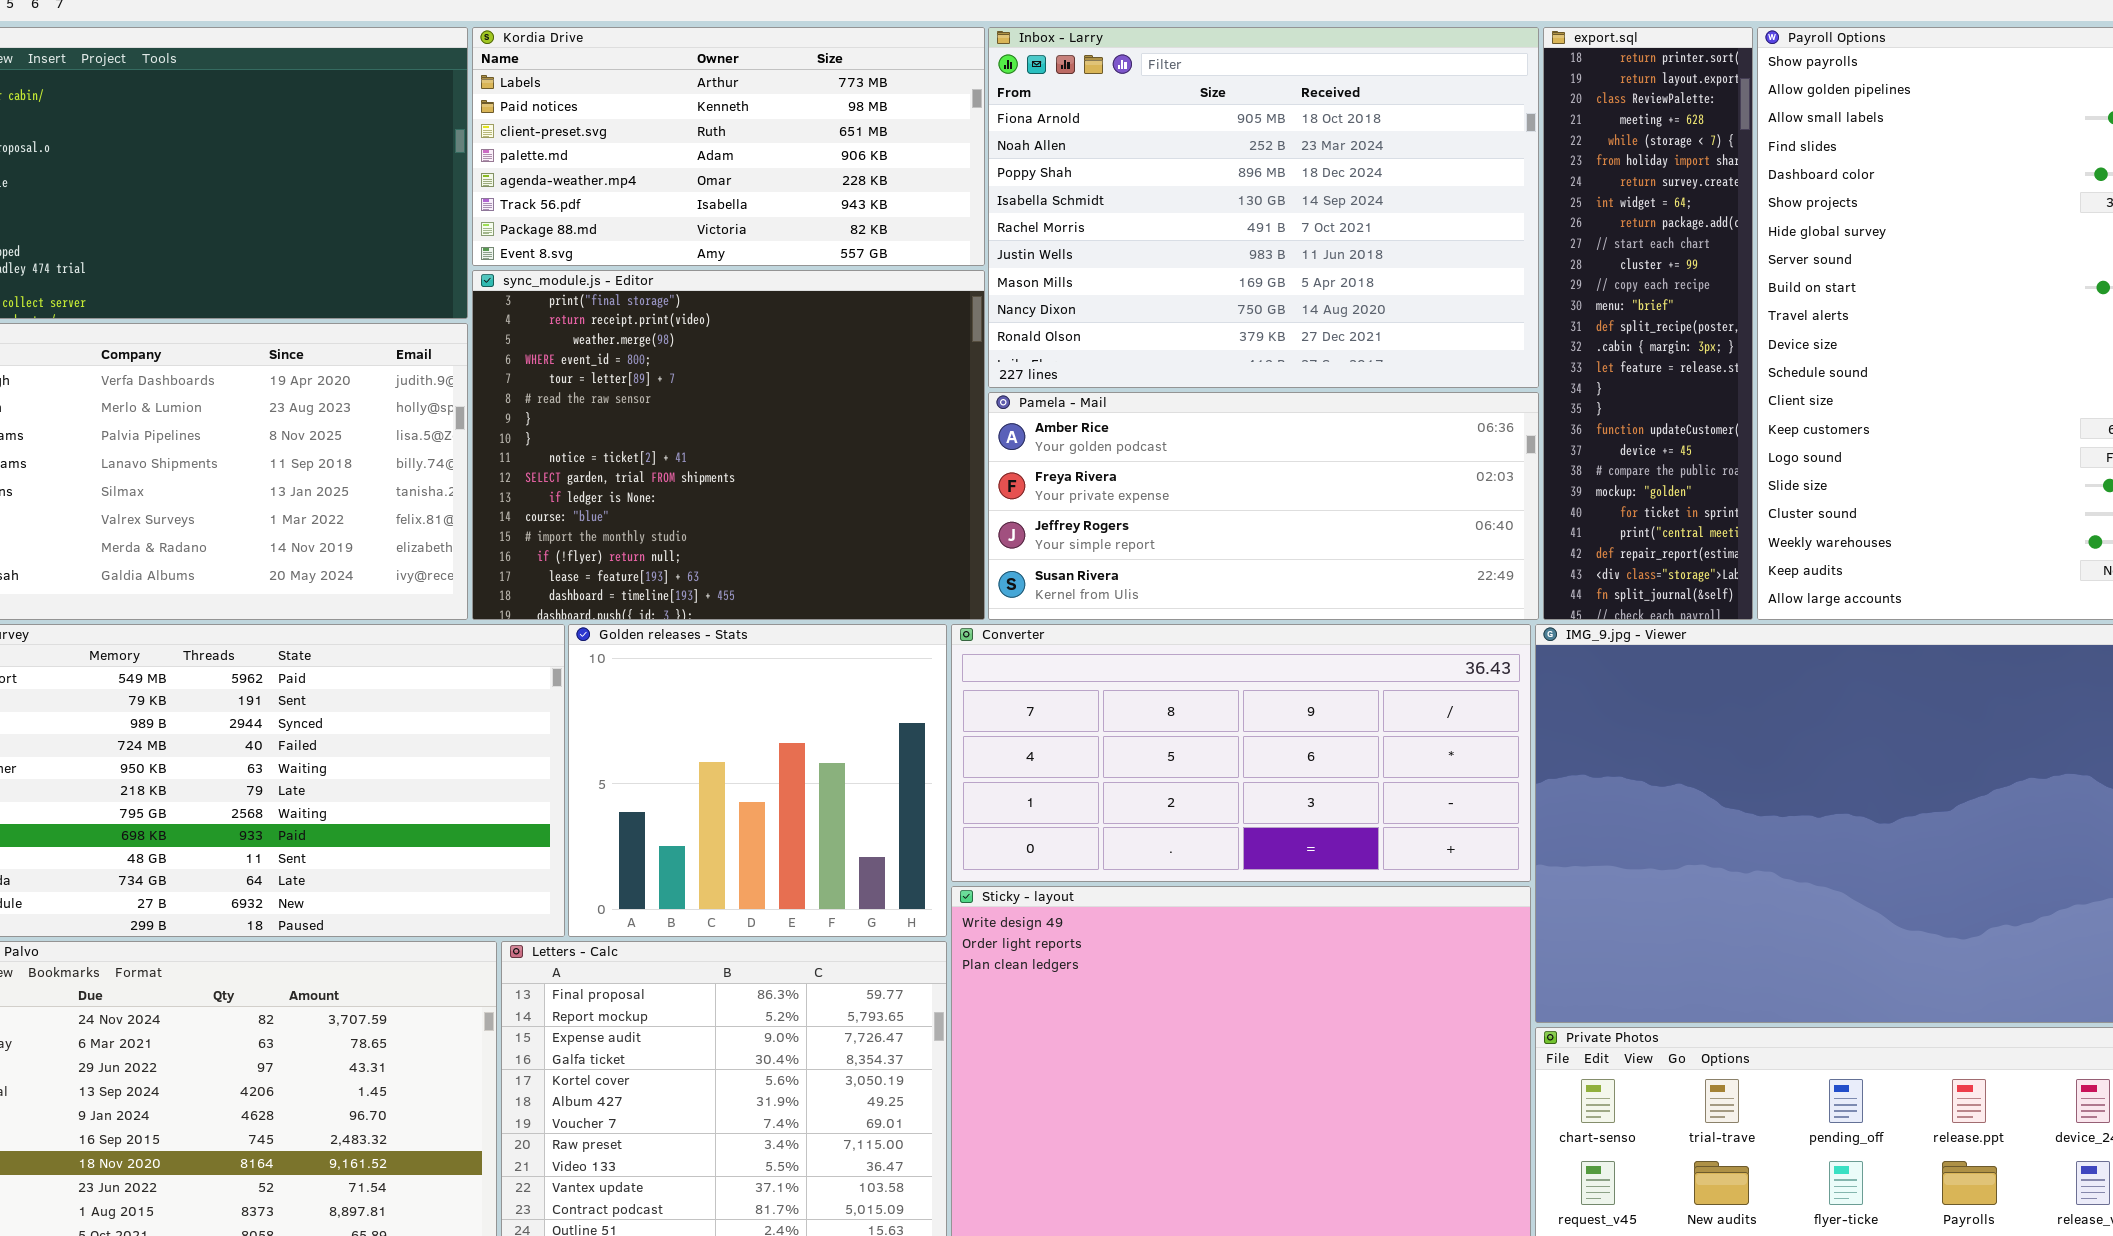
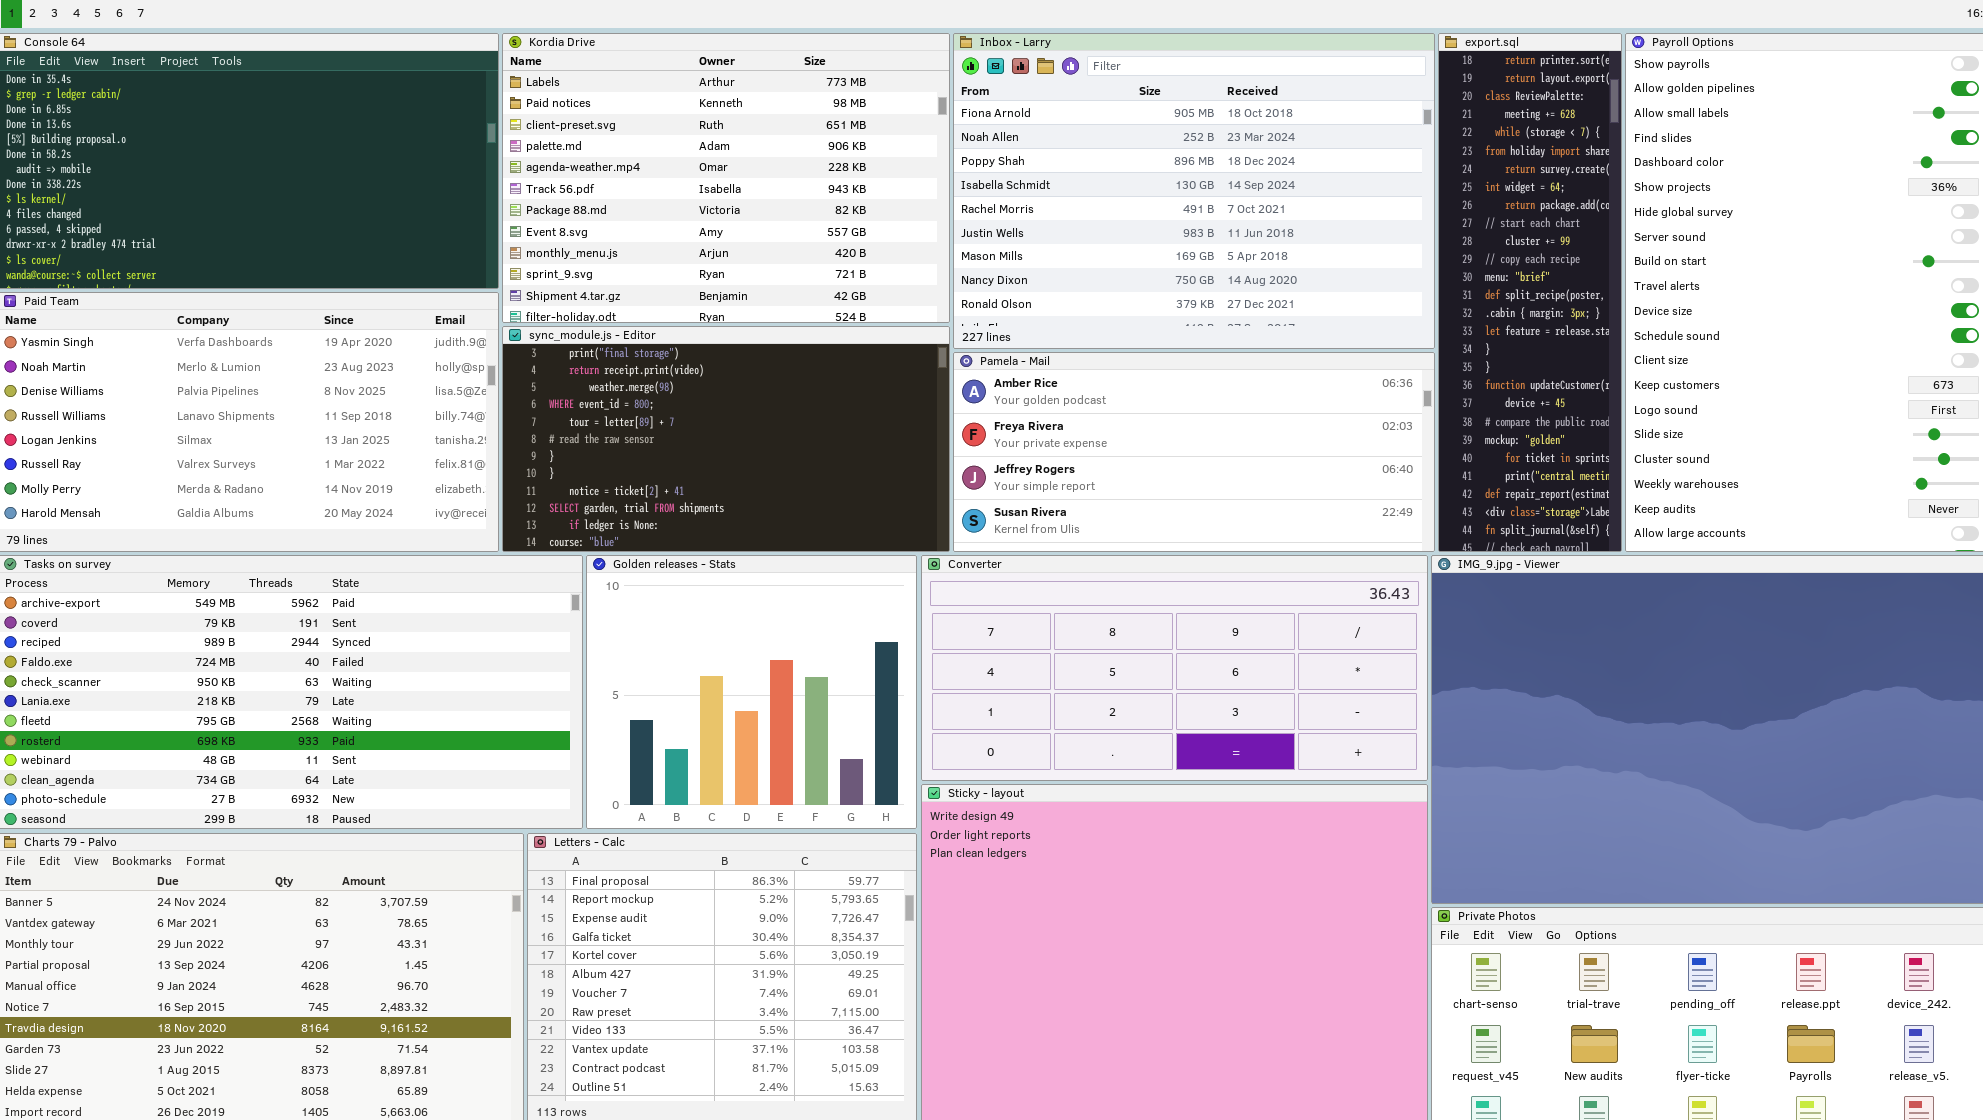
Kordia Drive: [472,27,985,266] -> [502,33,950,323], resized
sync_module.js - Editor: [472,270,985,620] -> [502,326,950,552], resized

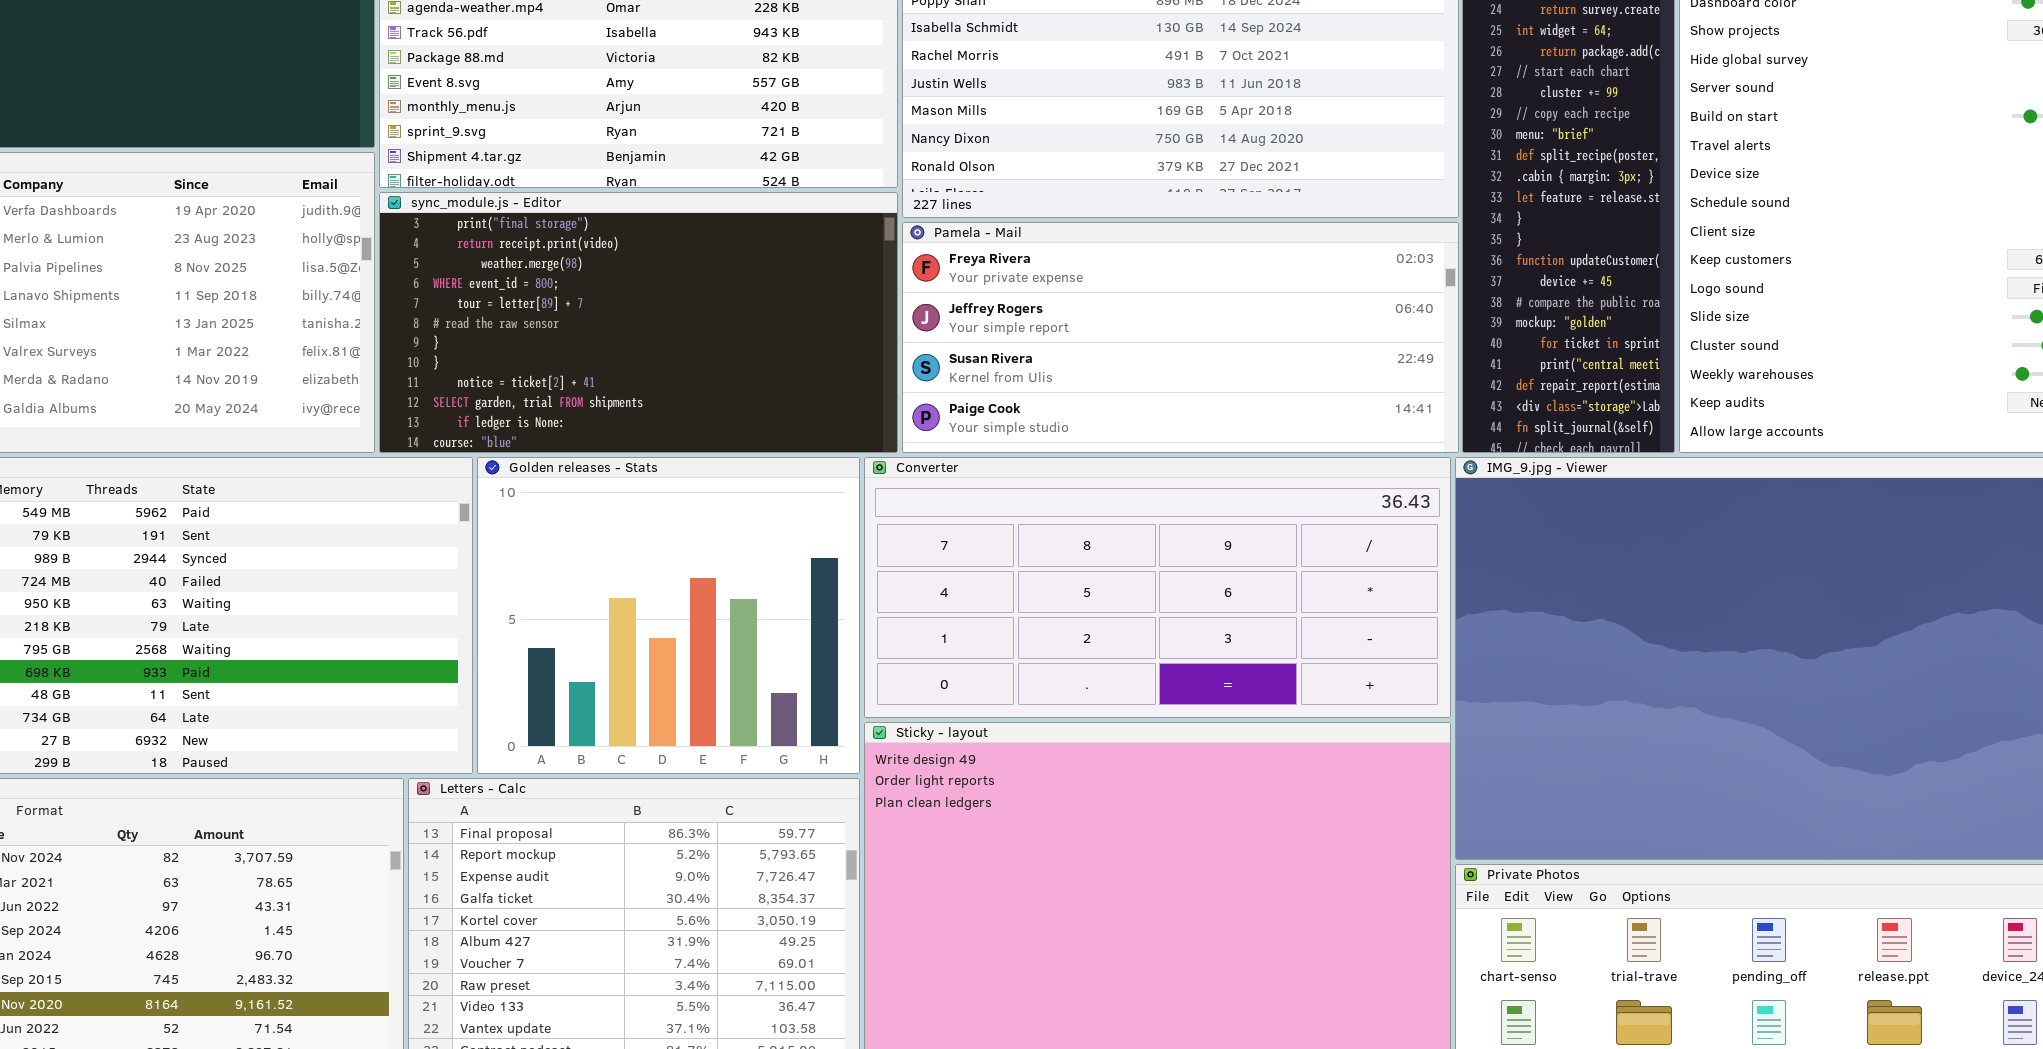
Pamela - Mail: [953,352,1435,552] -> [902,222,1459,453], scrolled down 1 row

